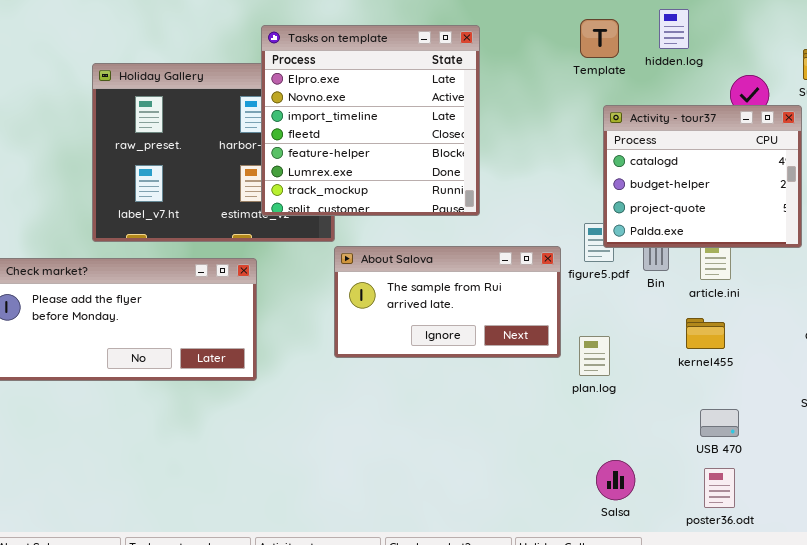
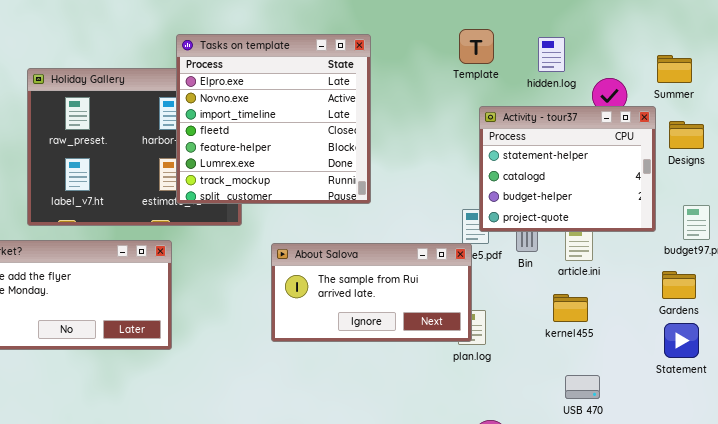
hidden.log: [659,9,689,49] -> [538,37,565,72], moved
Activity - tour37: [603,105,802,248] -> [479,106,656,232], scrolled up 1 row
About Salova: [334,246,561,358] -> [271,243,472,342], moved

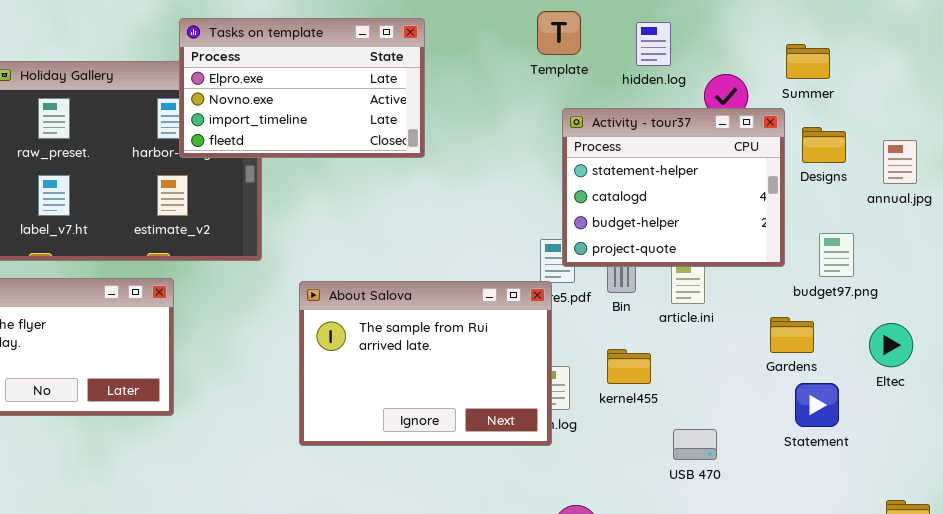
Tasks on template: [176,34,371,204] -> [179,18,425,158], resized
About Salova: [271,243,472,342] -> [299,281,552,446], resized
Gardens: [662,271,696,299] -> [770,317,814,353], moved
kernel455: [553,294,588,322] -> [607,349,651,384], moved
USB 470: [565,375,600,399] -> [673,429,717,460], moved

